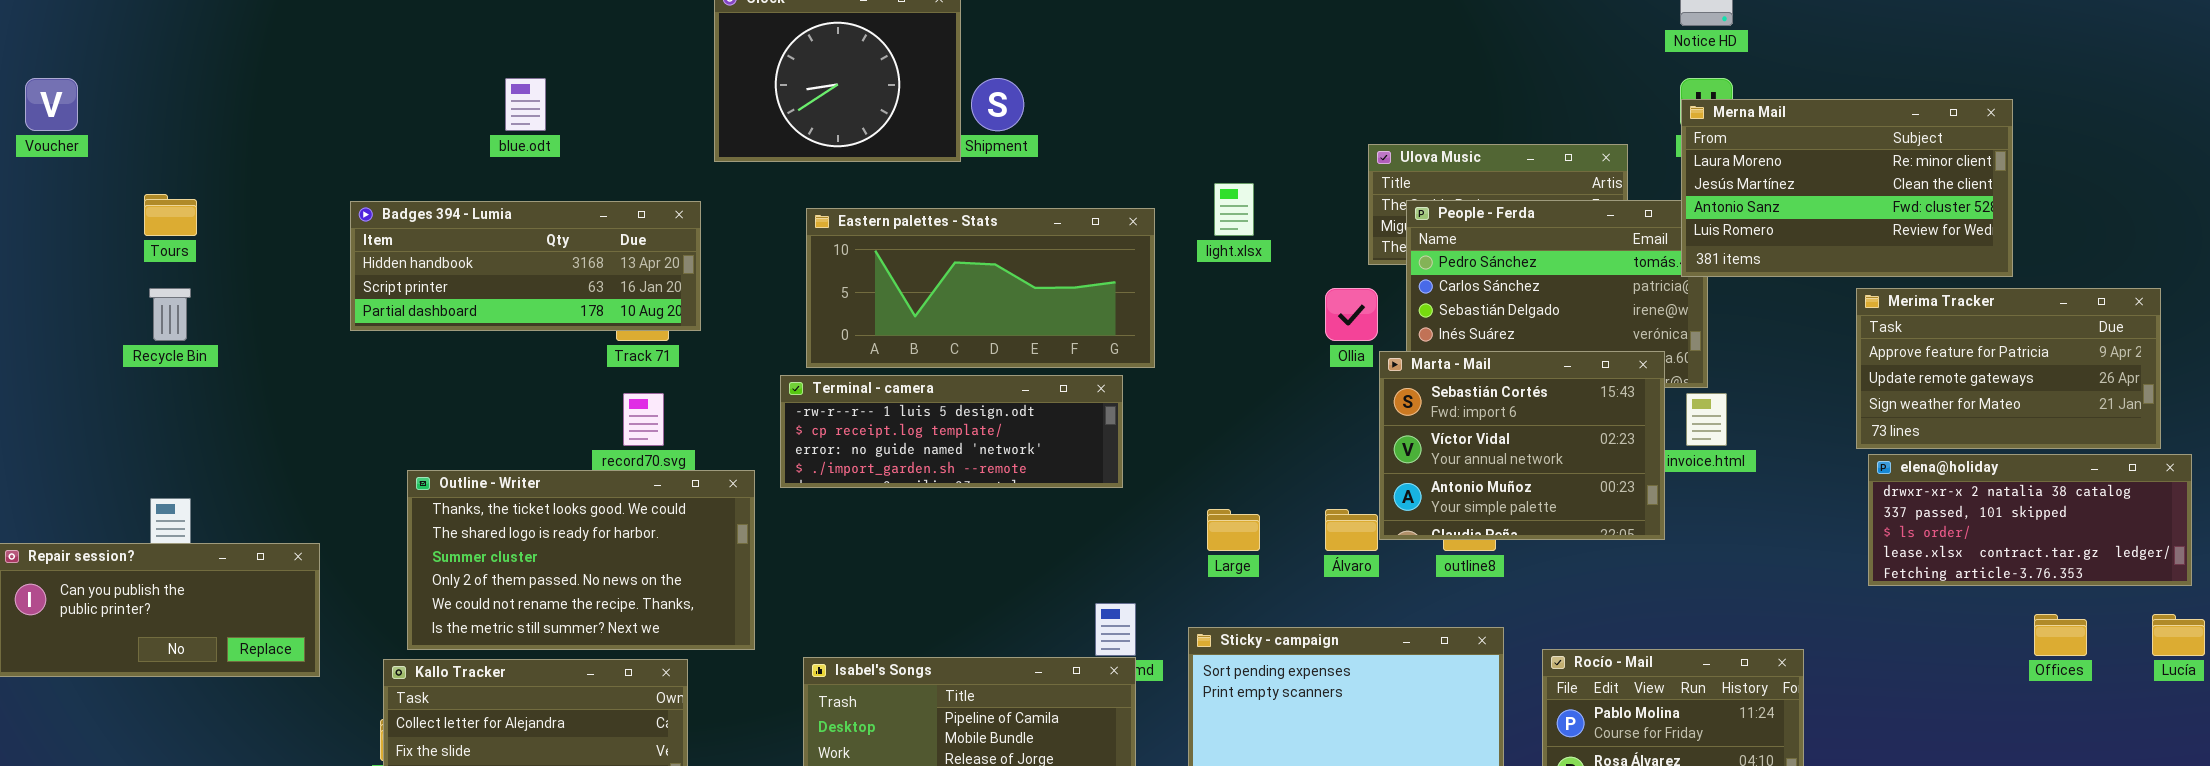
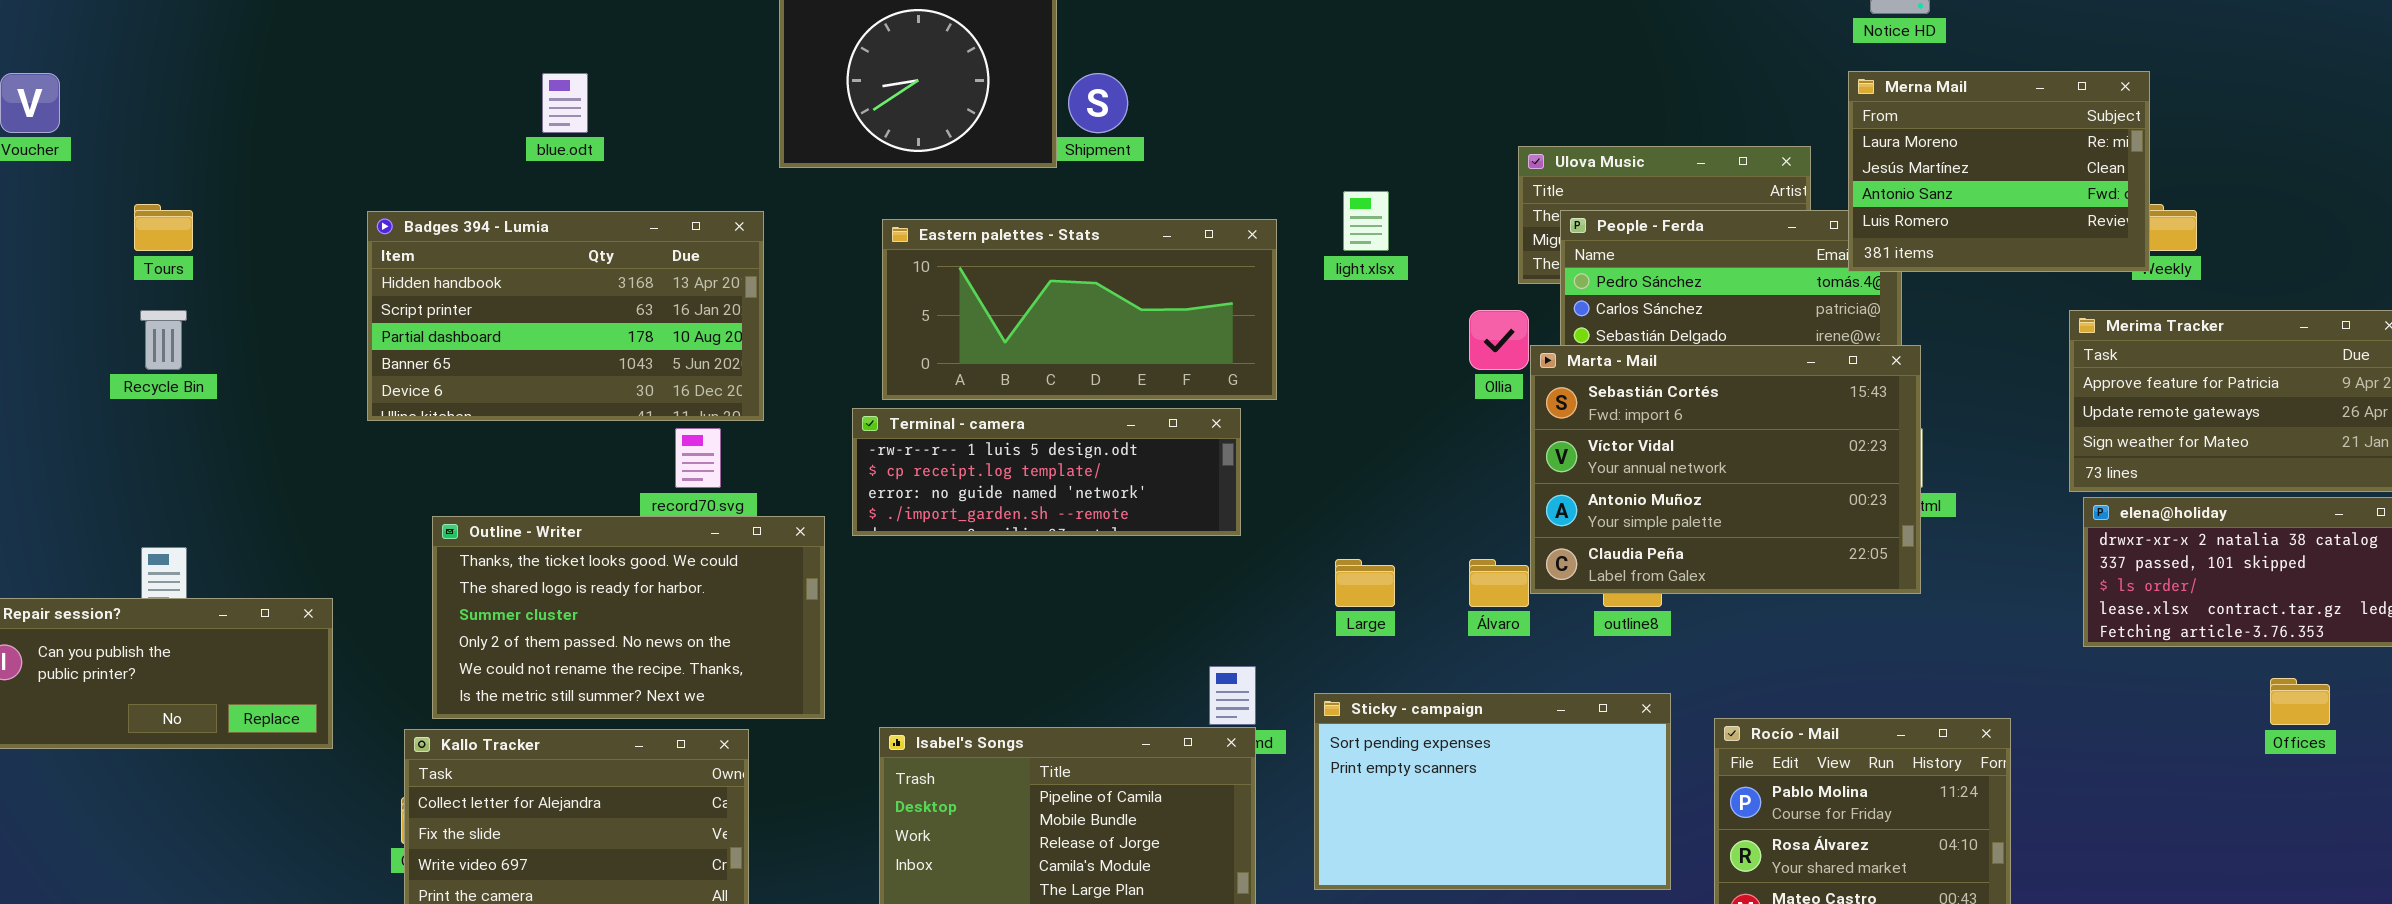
Merna Mail: [1681,99,2013,277] -> [1848,71,2150,272], moved, resized
Badges 394 - Lumia: [350,201,701,331] -> [367,211,764,421], resized
Marta - Mail: [1379,351,1665,540] -> [1530,345,1921,594], resized

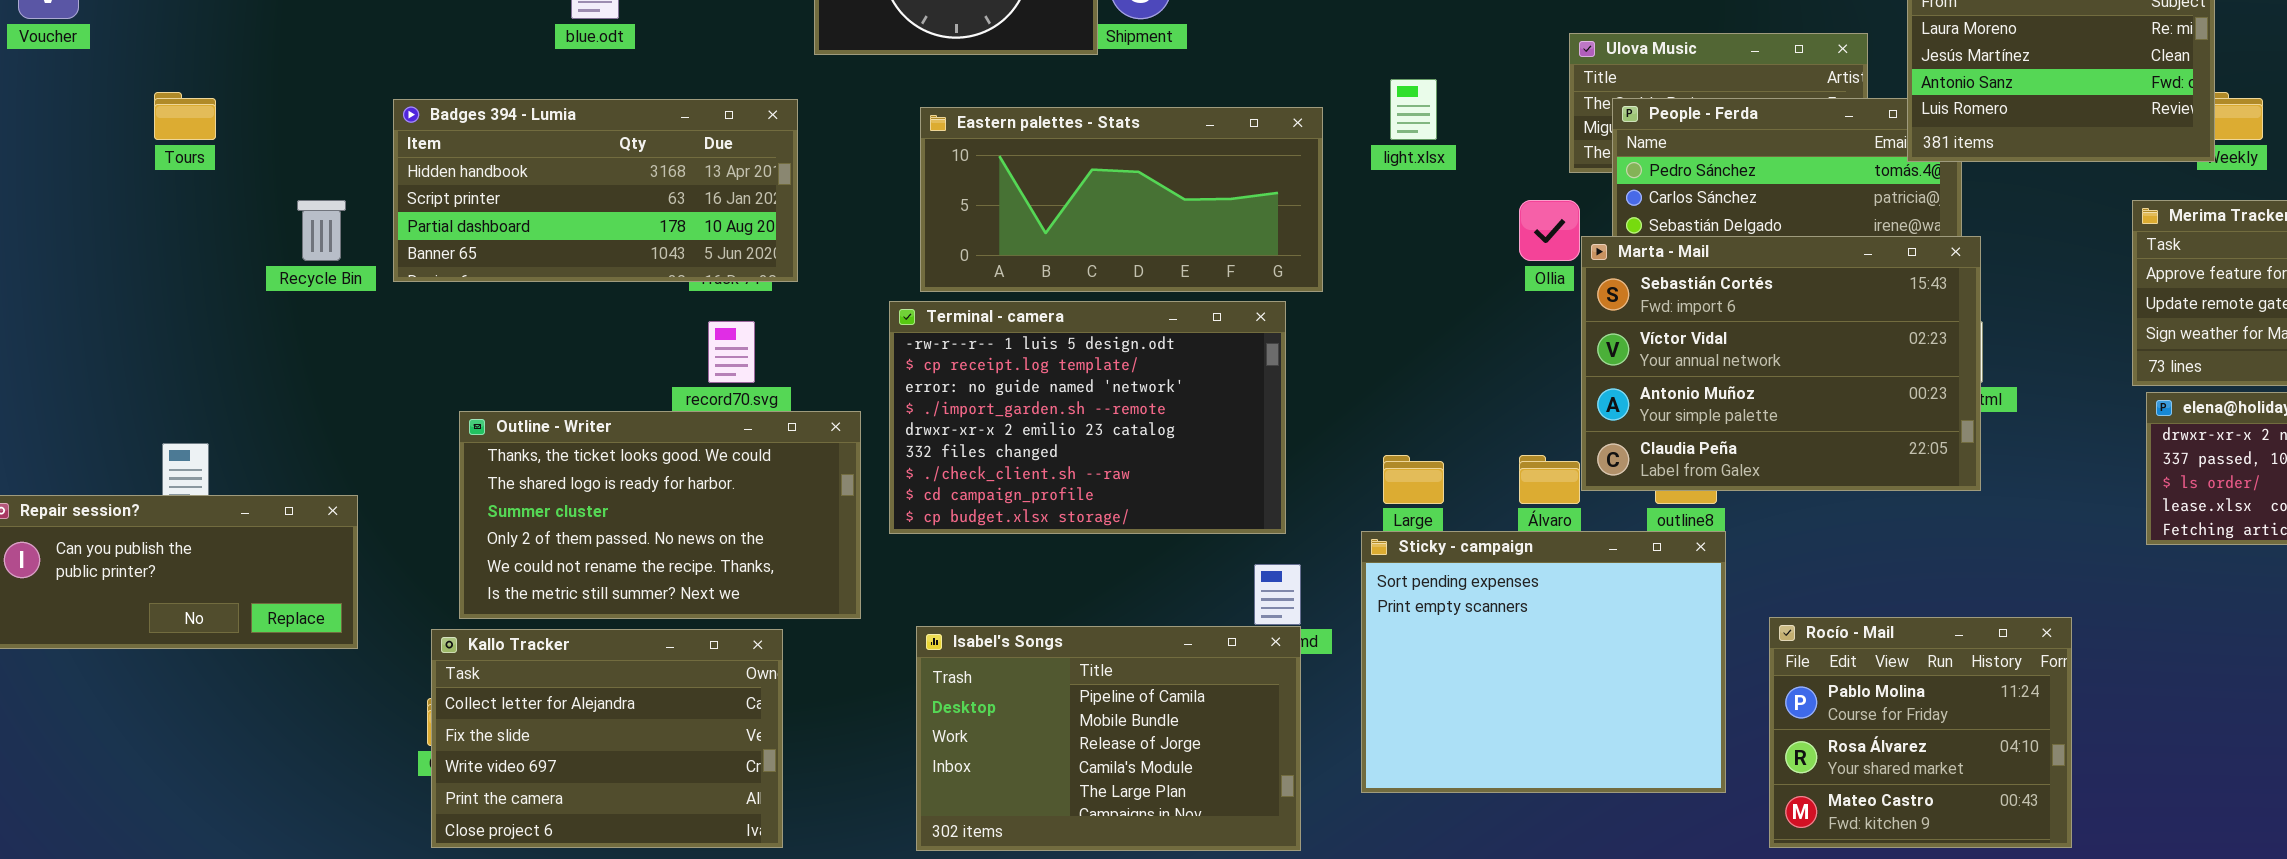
Badges 394 - Lumia: [367,211,764,421] -> [393,99,798,282], resized
Recycle Bin: [140,310,187,370] -> [297,200,346,261], moved
Terminal - camera: [852,408,1241,536] -> [889,301,1286,534], resized
Sticky - campaign: [1314,693,1671,890] -> [1361,531,1726,793], resized

